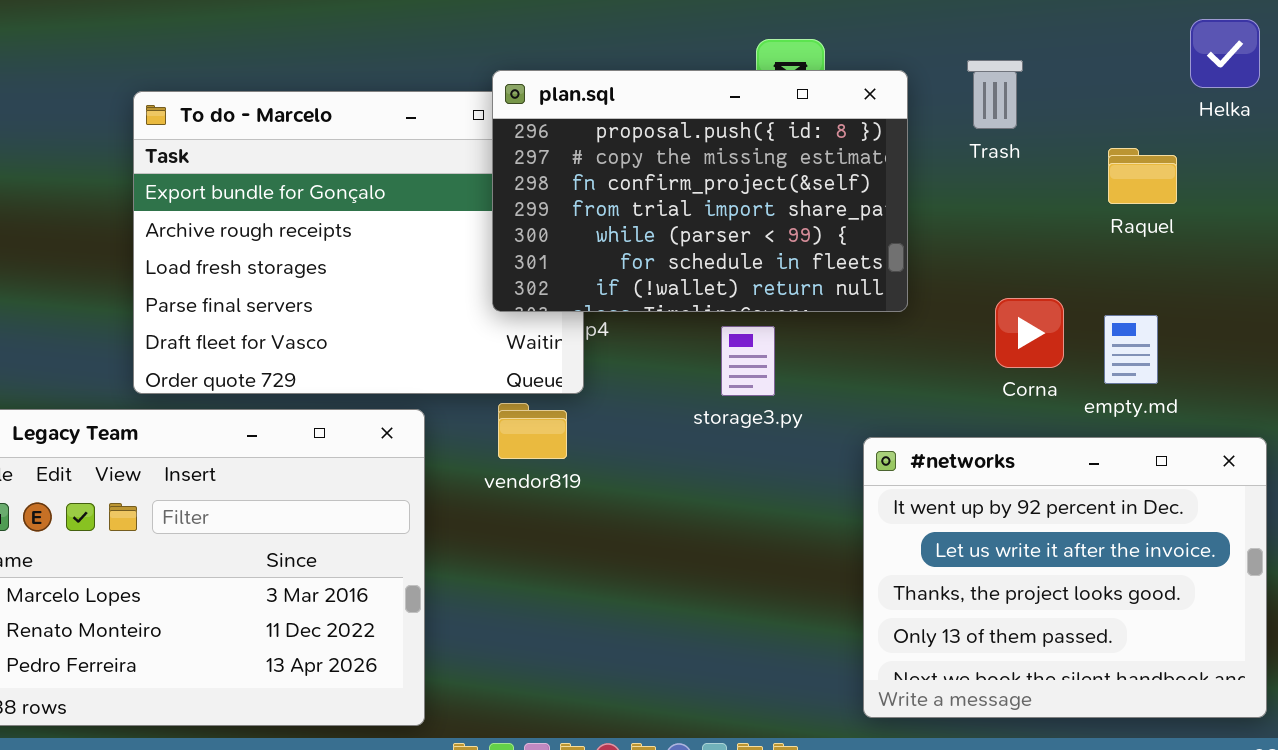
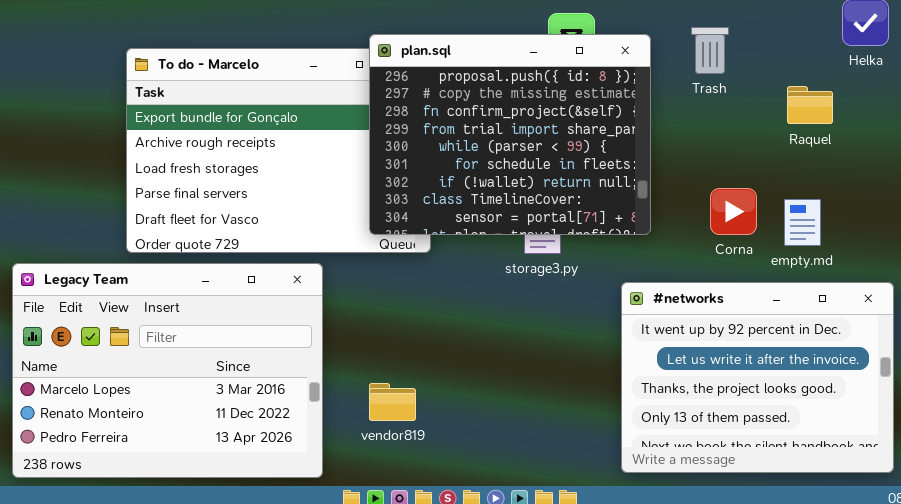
plan.sql: [492,70,908,312] -> [369,34,651,235], resized
vendor819: [498,403,567,459] -> [369,383,416,421], moved

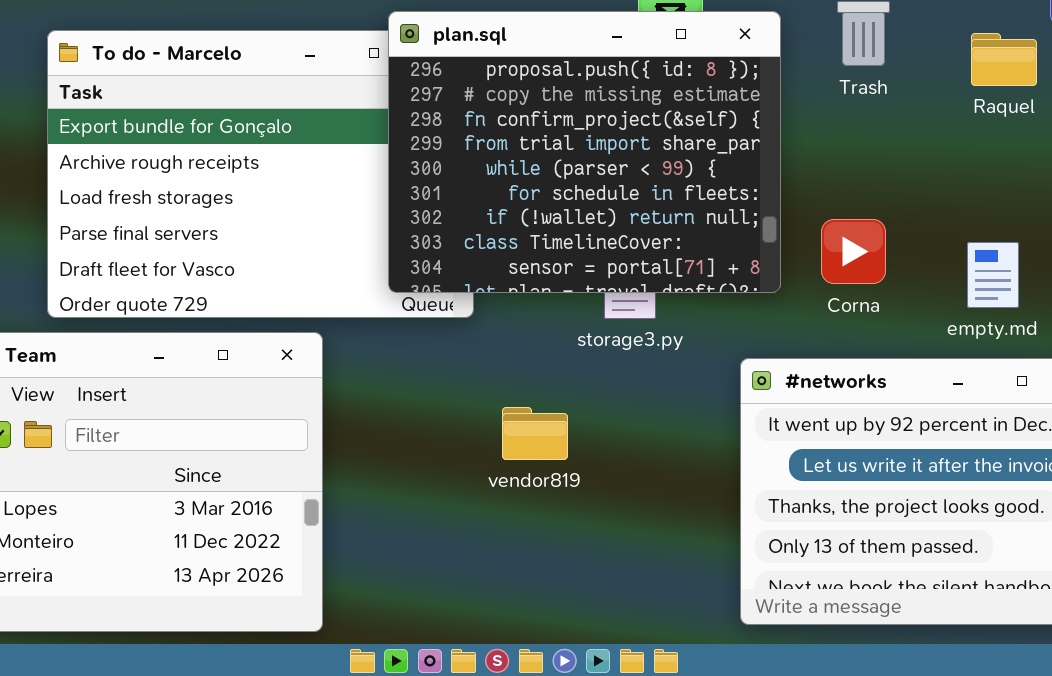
Raquel: [787,86,833,124] -> [971,33,1037,86], moved
Corna: [710,188,757,235] -> [821,219,886,284], moved
vendor819: [369,383,416,421] -> [502,407,568,460], moved

